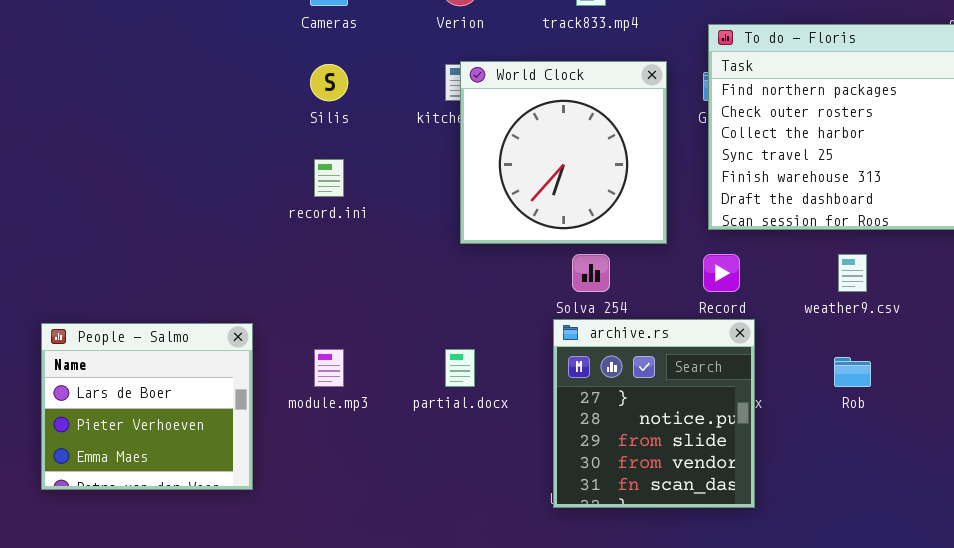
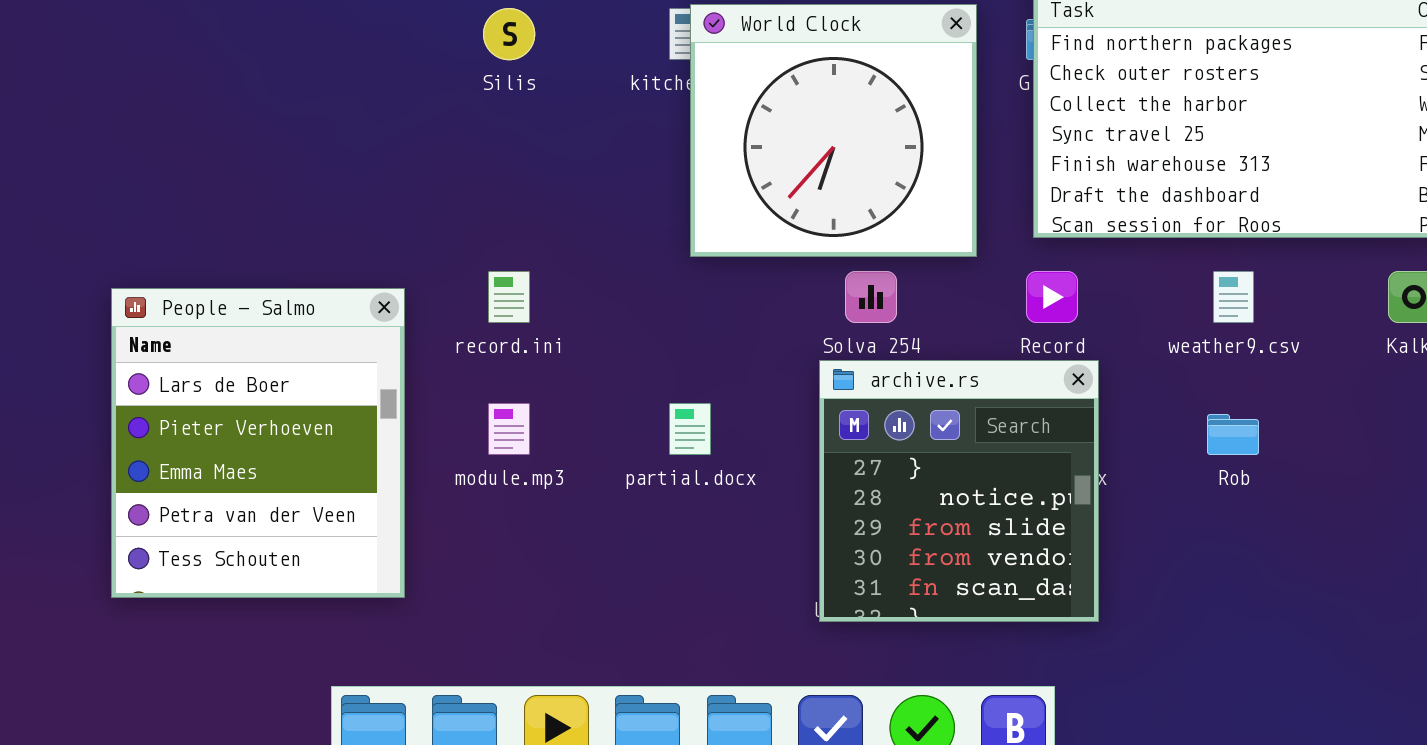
record.ini: [314,159,344,197] -> [488,271,530,323], moved
People - Salmo: [41,323,253,490] -> [111,288,405,598], resized

